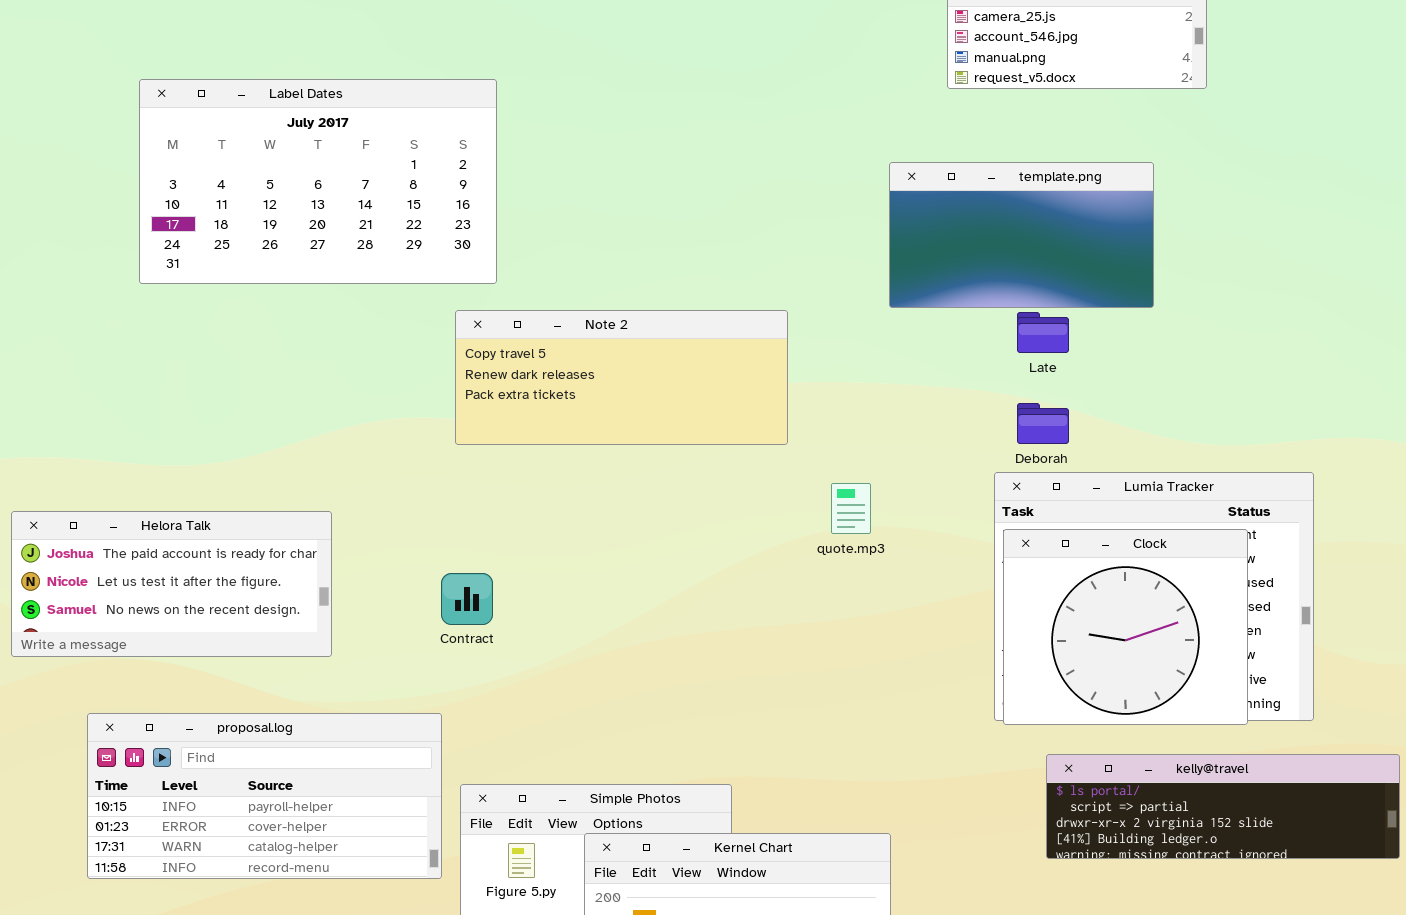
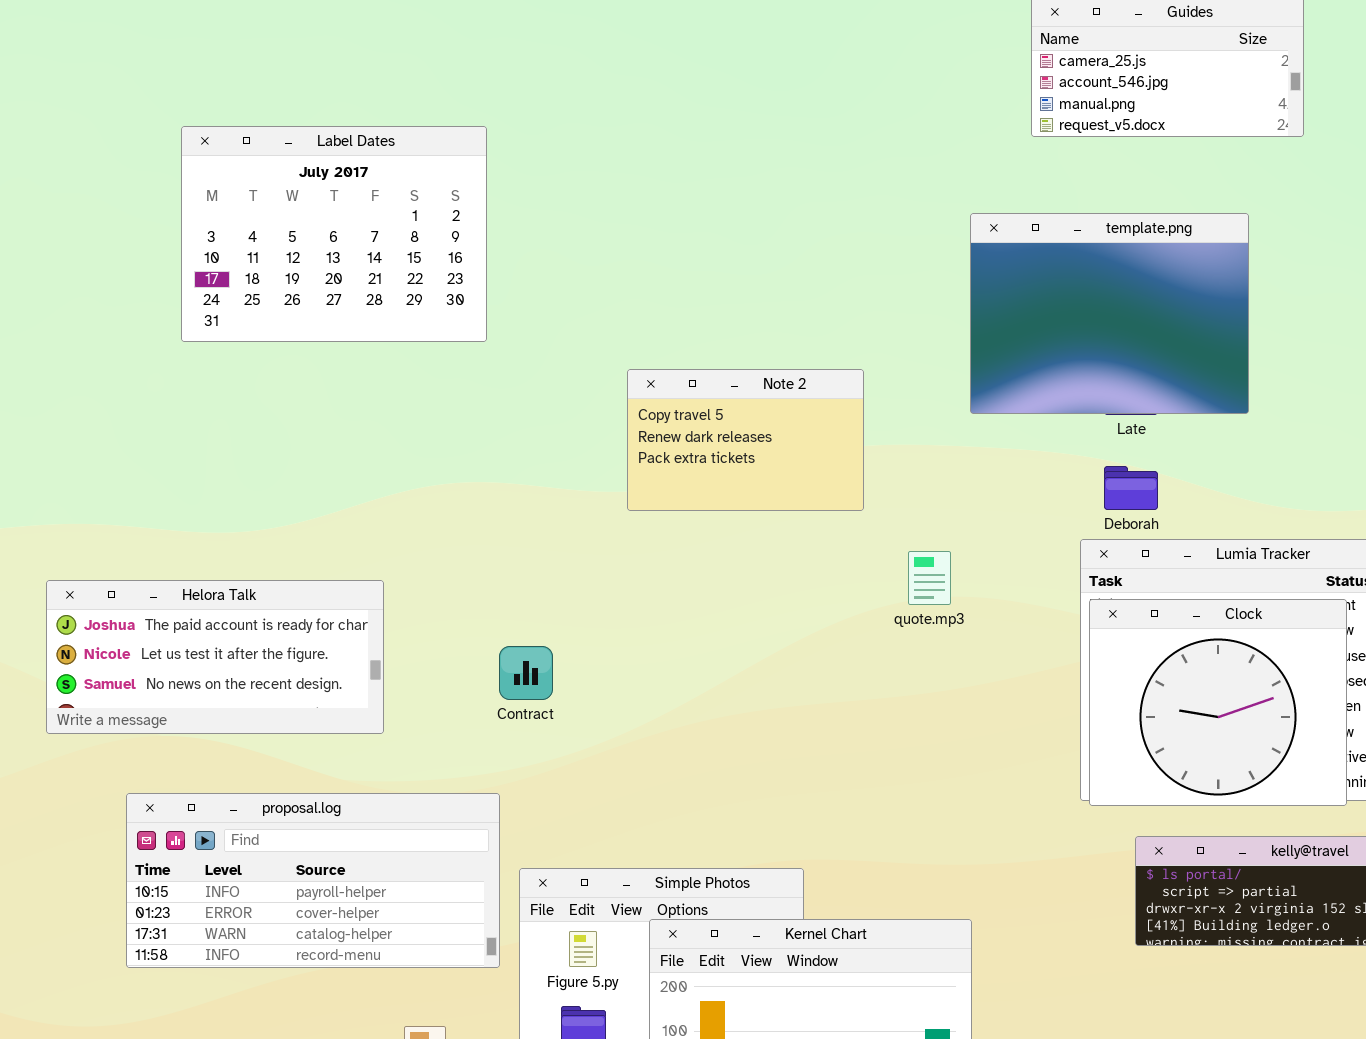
Label Dates: [139,79,497,284] -> [181,126,487,342], resized
template.png: [889,162,1154,308] -> [970,213,1249,414], resized
Note 2: [455,310,788,445] -> [627,369,864,511], resized

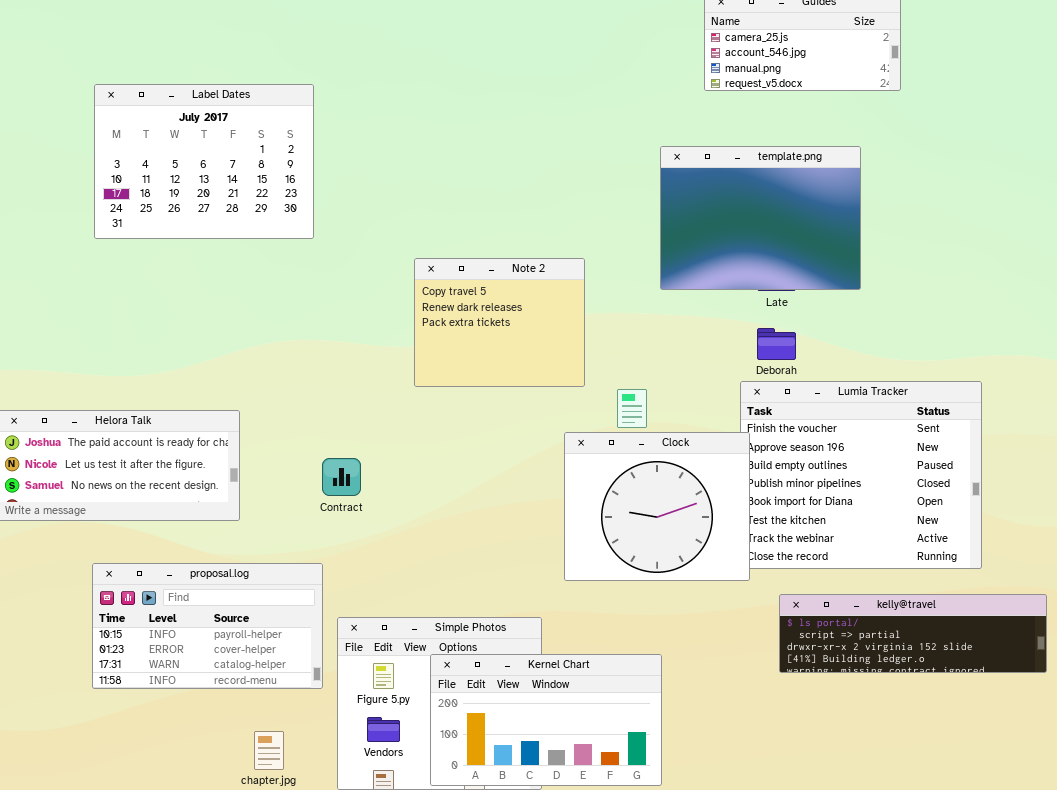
Note 2: [627,369,864,511] -> [414,258,585,387], resized
Clock: [1089,599,1347,806] -> [564,432,750,581], moved
proposal.log: [126,793,500,968] -> [92,563,323,689], resized

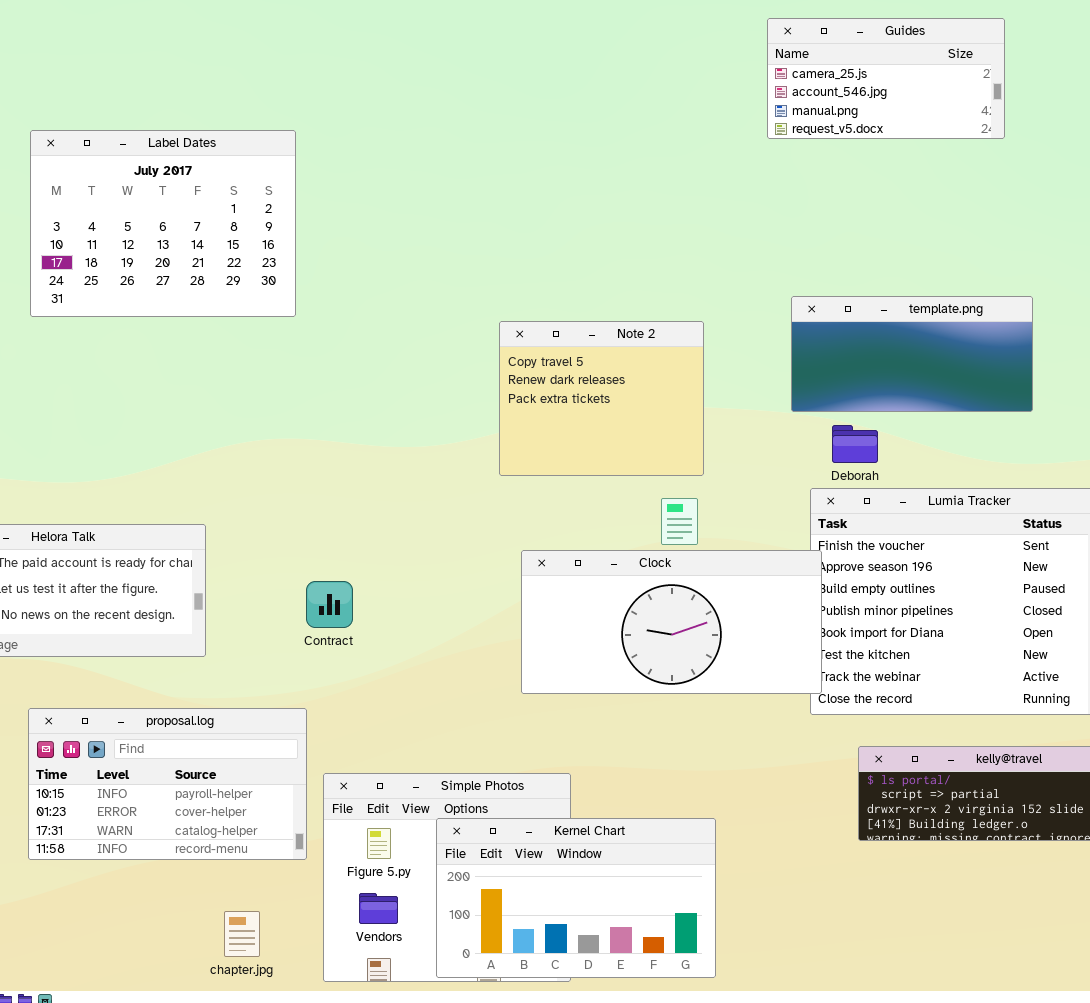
template.png: [660,146,861,290] -> [791,296,1033,412], moved, resized
Note 2: [414,258,585,387] -> [499,321,704,476], moved
Clock: [564,432,750,581] -> [521,550,822,694], resized

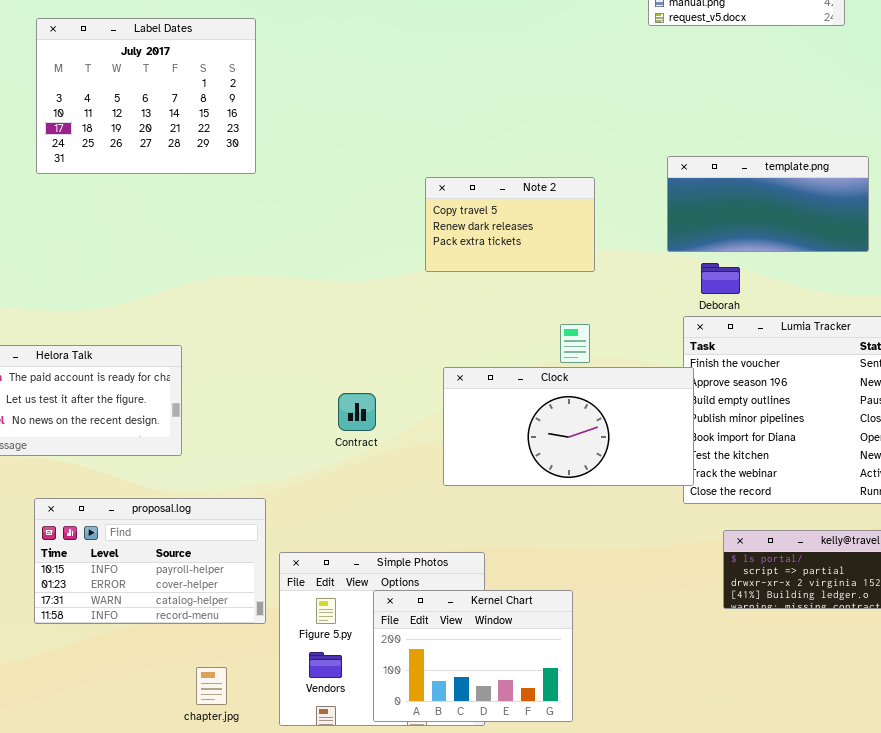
Note 2: [499,321,704,476] -> [425,177,595,272], resized
Contract: [306,581,353,628] -> [338,393,376,431], moved
Kernel Chart: [436,818,716,978] -> [373,590,573,722], resized

